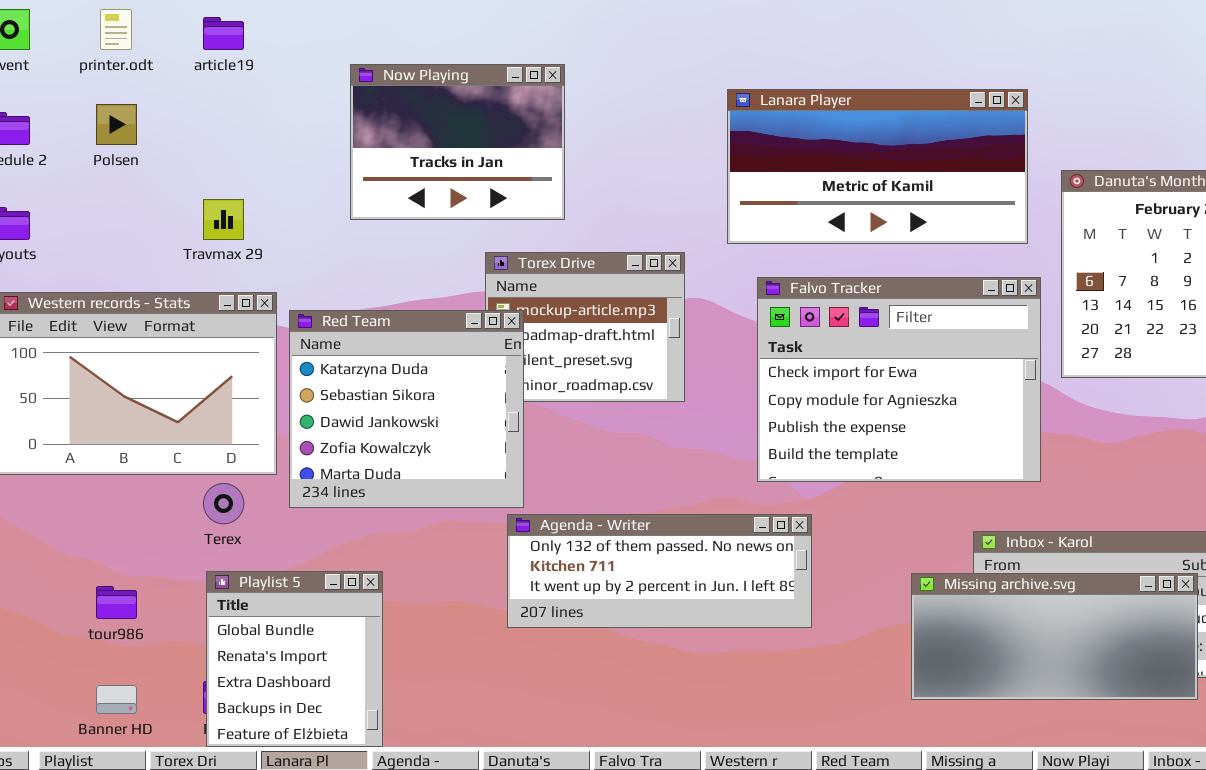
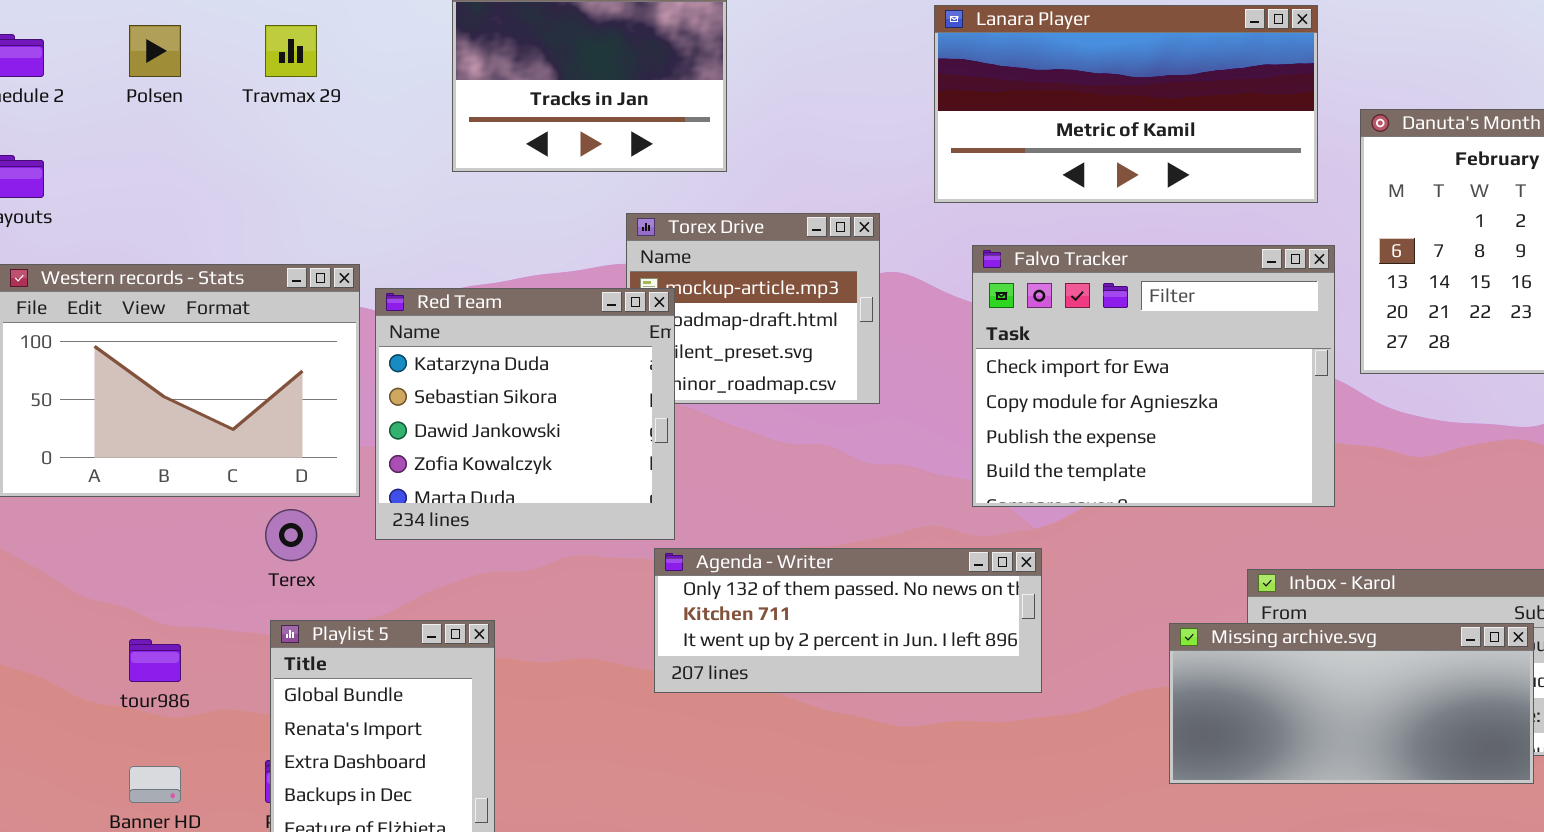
Travmax 29: [203,199,244,240] -> [265,25,317,77], moved

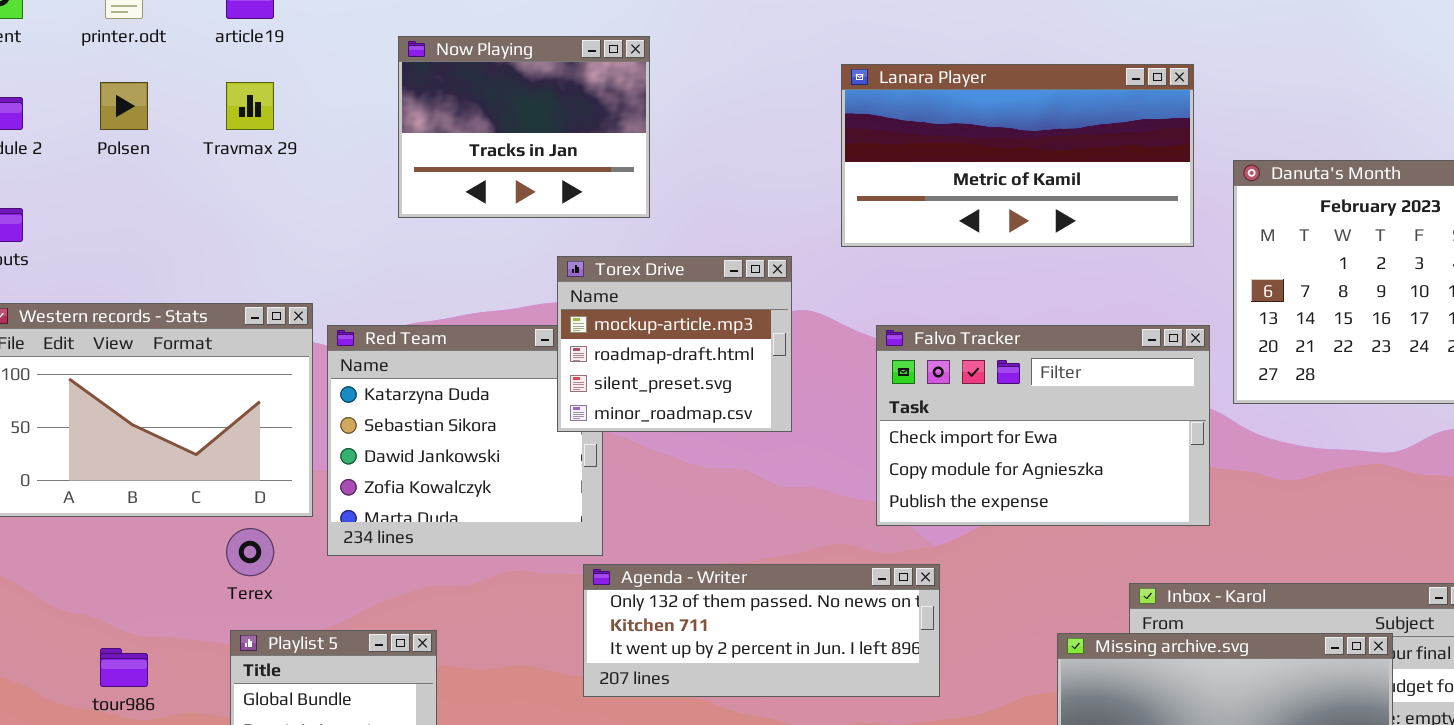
Torex Drive: [626,213,880,404] -> [557,256,792,432], raised
Falvo Tracker: [972,245,1335,507] -> [876,325,1210,526], resized

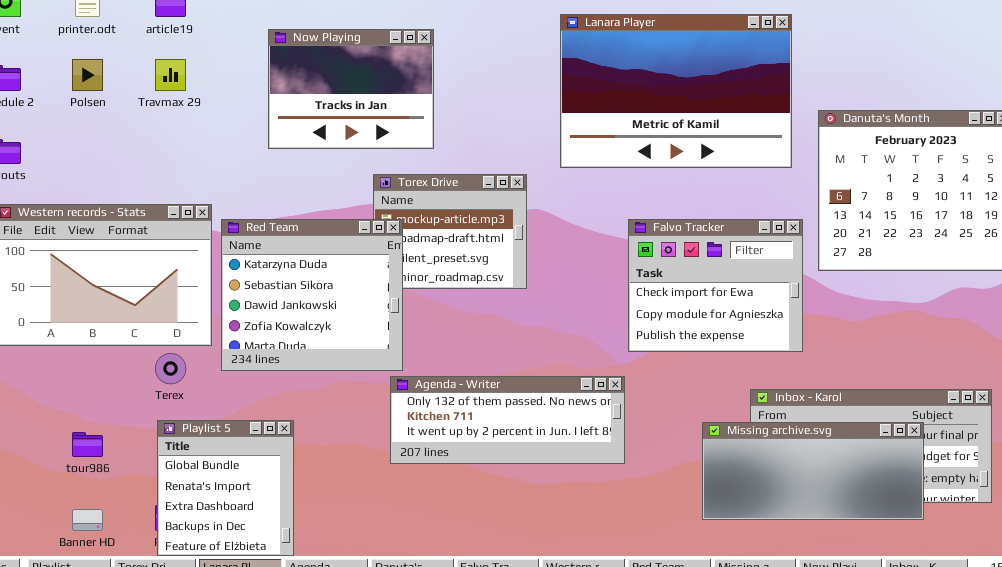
Lanara Player: [841,64,1194,247] -> [560,14,792,168], resized
Red Team: [327,325,603,556] -> [221,219,403,371], raised
Falvo Tracker: [876,325,1210,526] -> [628,219,803,352], resized

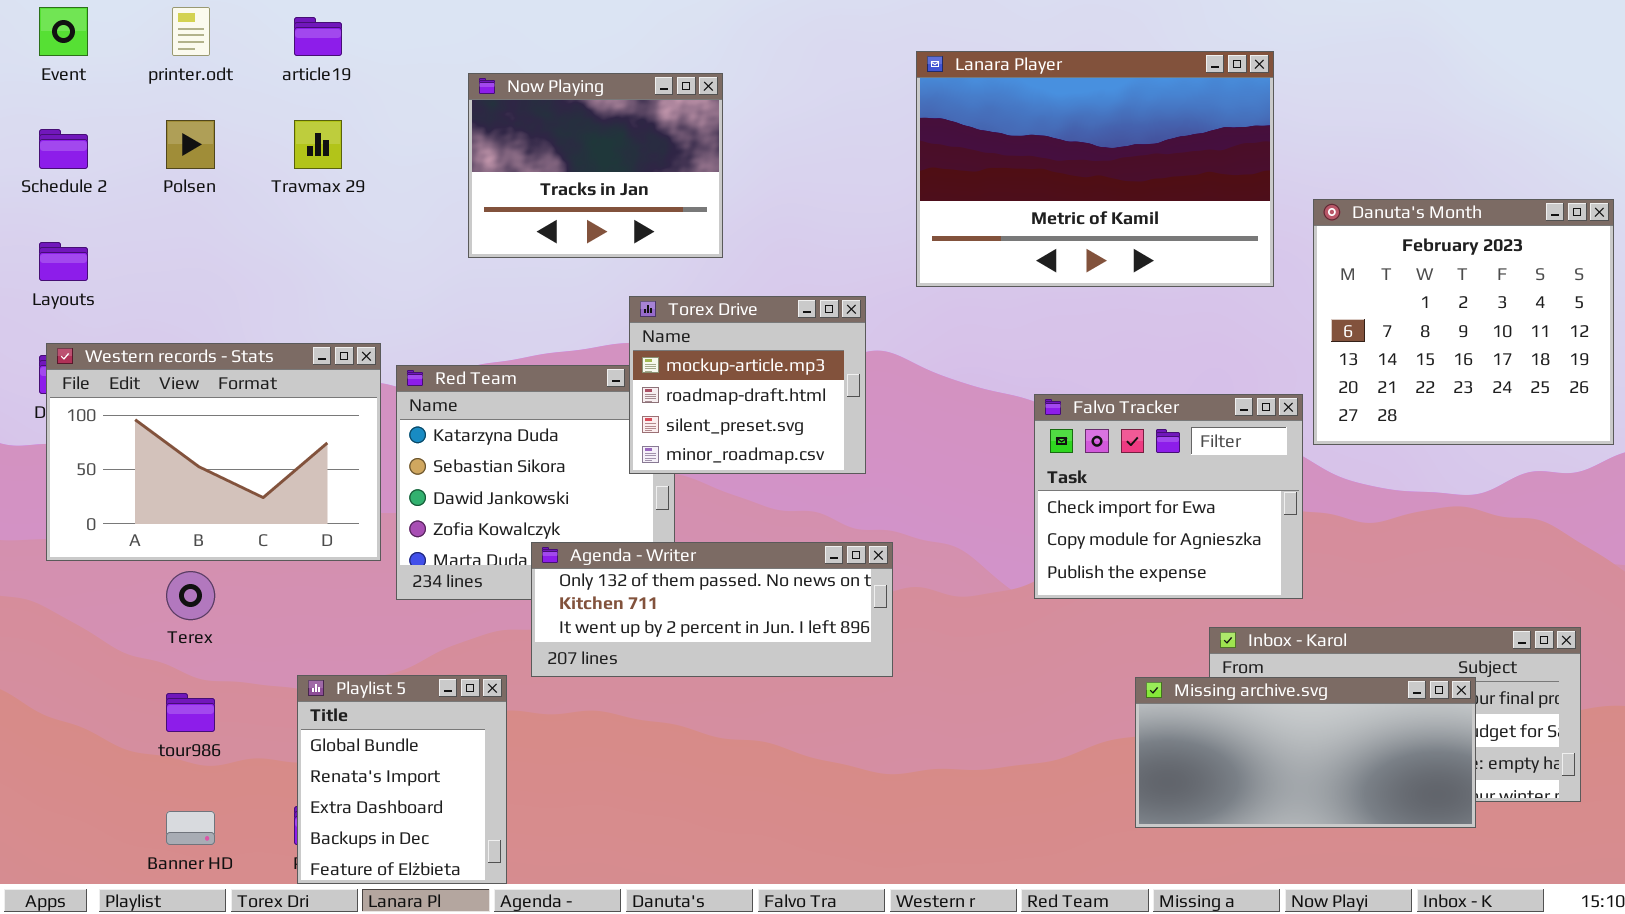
Torex Drive: [373,174,527,289] -> [629,296,866,474], raised
Falvo Tracker: [628,219,803,352] -> [1034,394,1303,599], moved
Terex: [155,353,186,384] -> [166,571,215,620], moved
Agenda - Writer: [390,376,625,464] -> [531,542,893,677], moved

